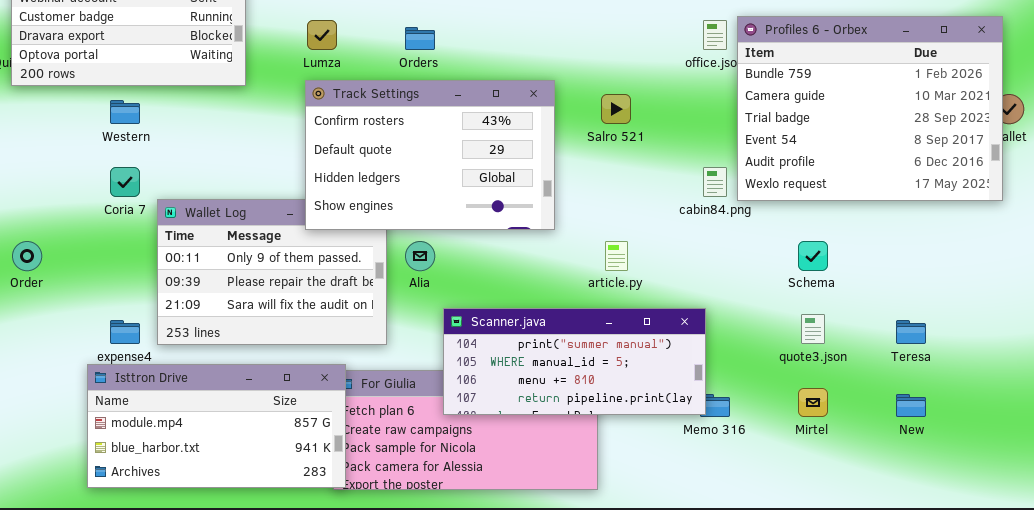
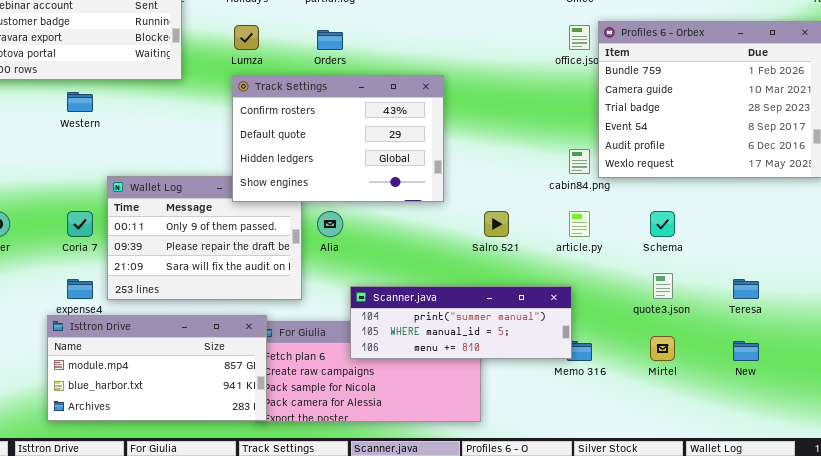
Salro 521: [601,94,631,124] -> [484,211,509,237], moved
Coria 7: [110,167,140,197] -> [67,211,93,237], moved
article.py: [605,241,628,271] -> [569,211,590,237], moved
Scanner.java: [443,308,706,415] -> [350,286,572,359], resized

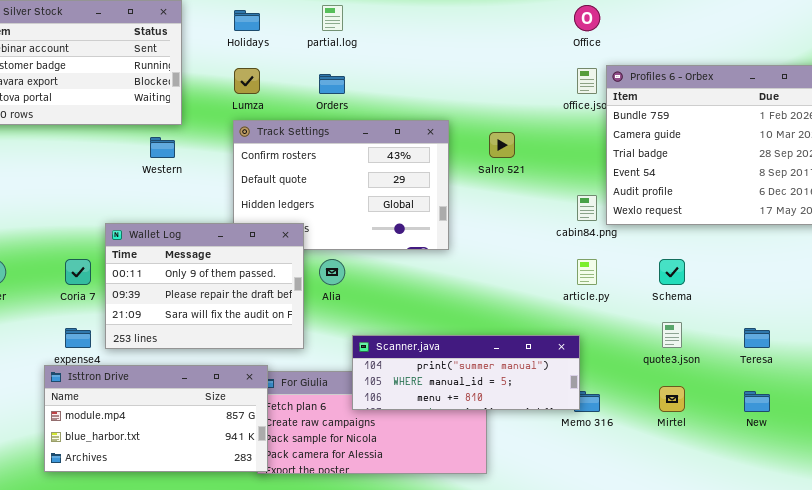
Western: [67,92,93,112] -> [150,137,175,158], moved
Wallet Log: [107,176,302,300] -> [105,223,304,349], raised
Salro 521: [484,211,509,237] -> [489,132,515,158], moved

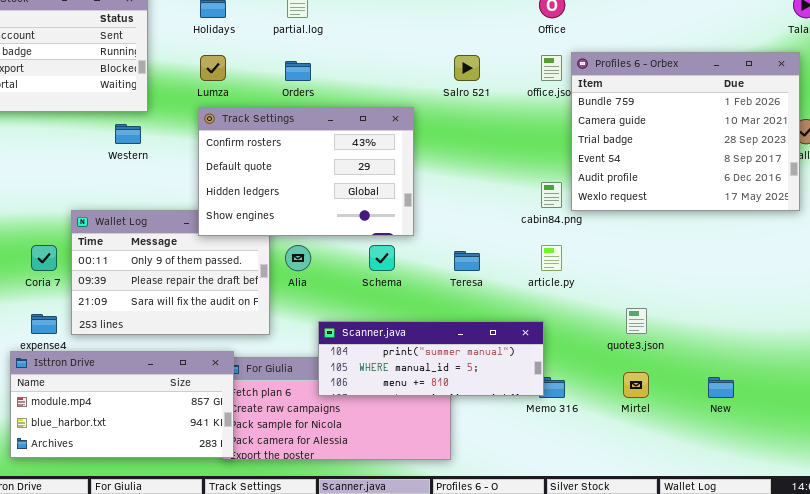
Track Settings: [233,120,449,250] -> [198,107,414,236], raised
Salro 521: [489,132,515,158] -> [454,55,480,81], moved
Schema: [659,259,685,285] -> [369,245,395,271], moved
Teresa: [744,328,770,348] -> [454,251,480,271], moved

